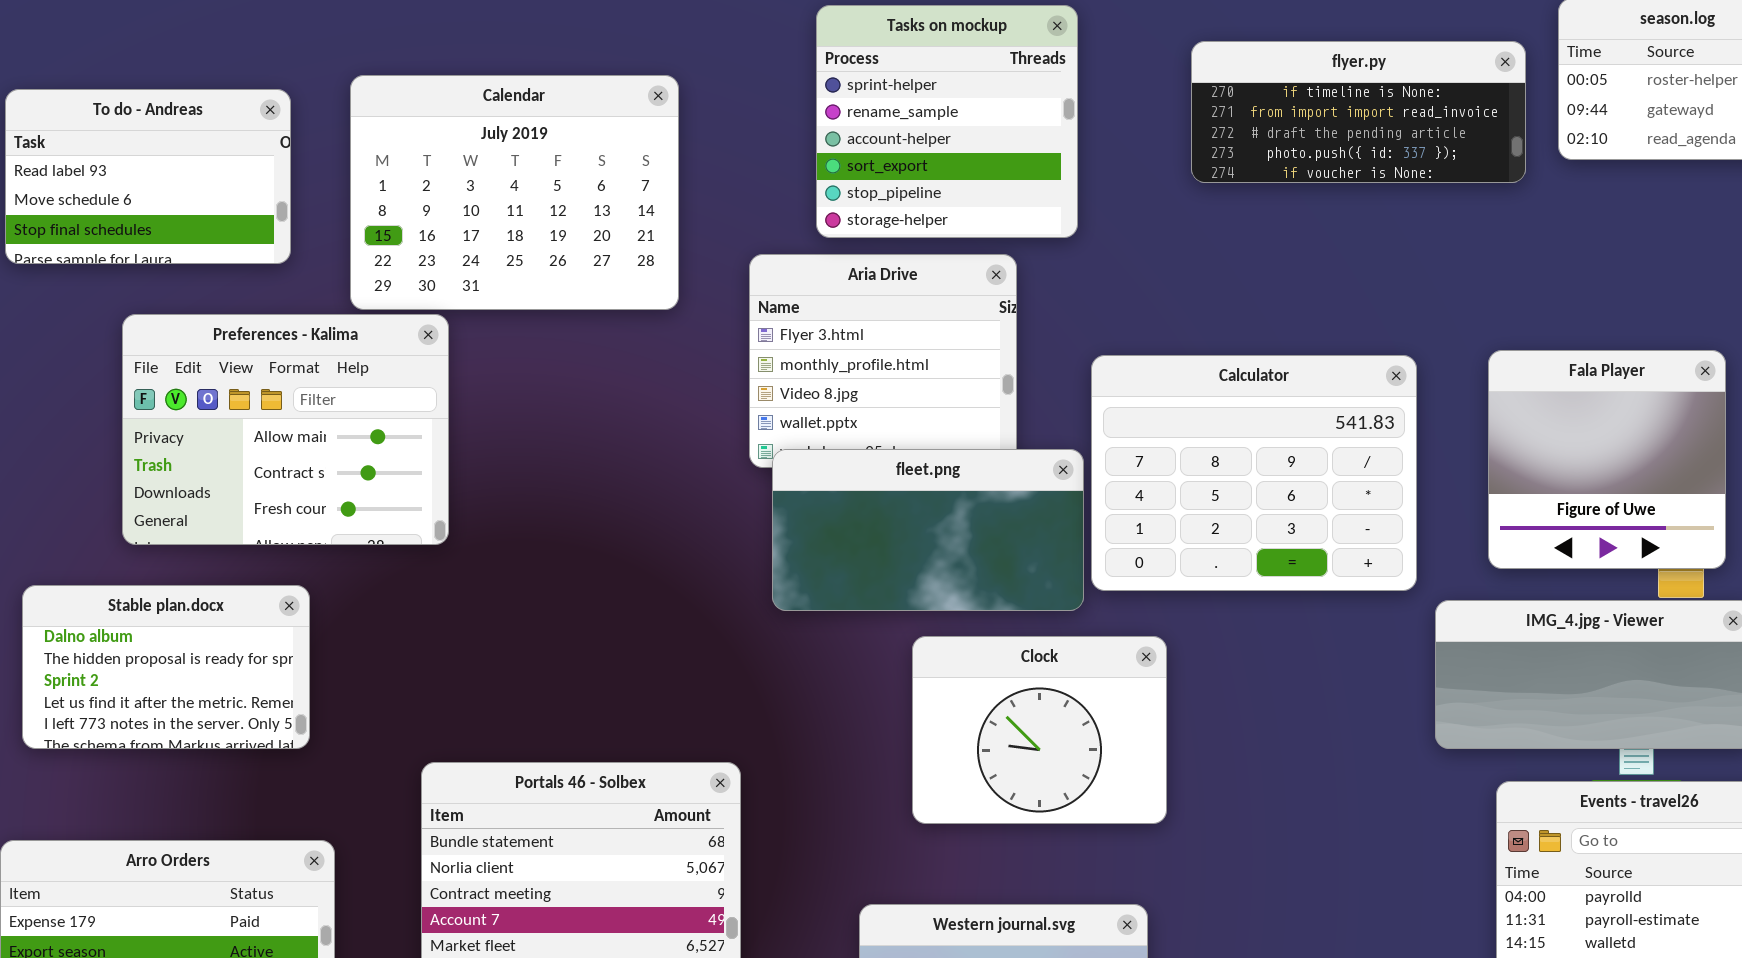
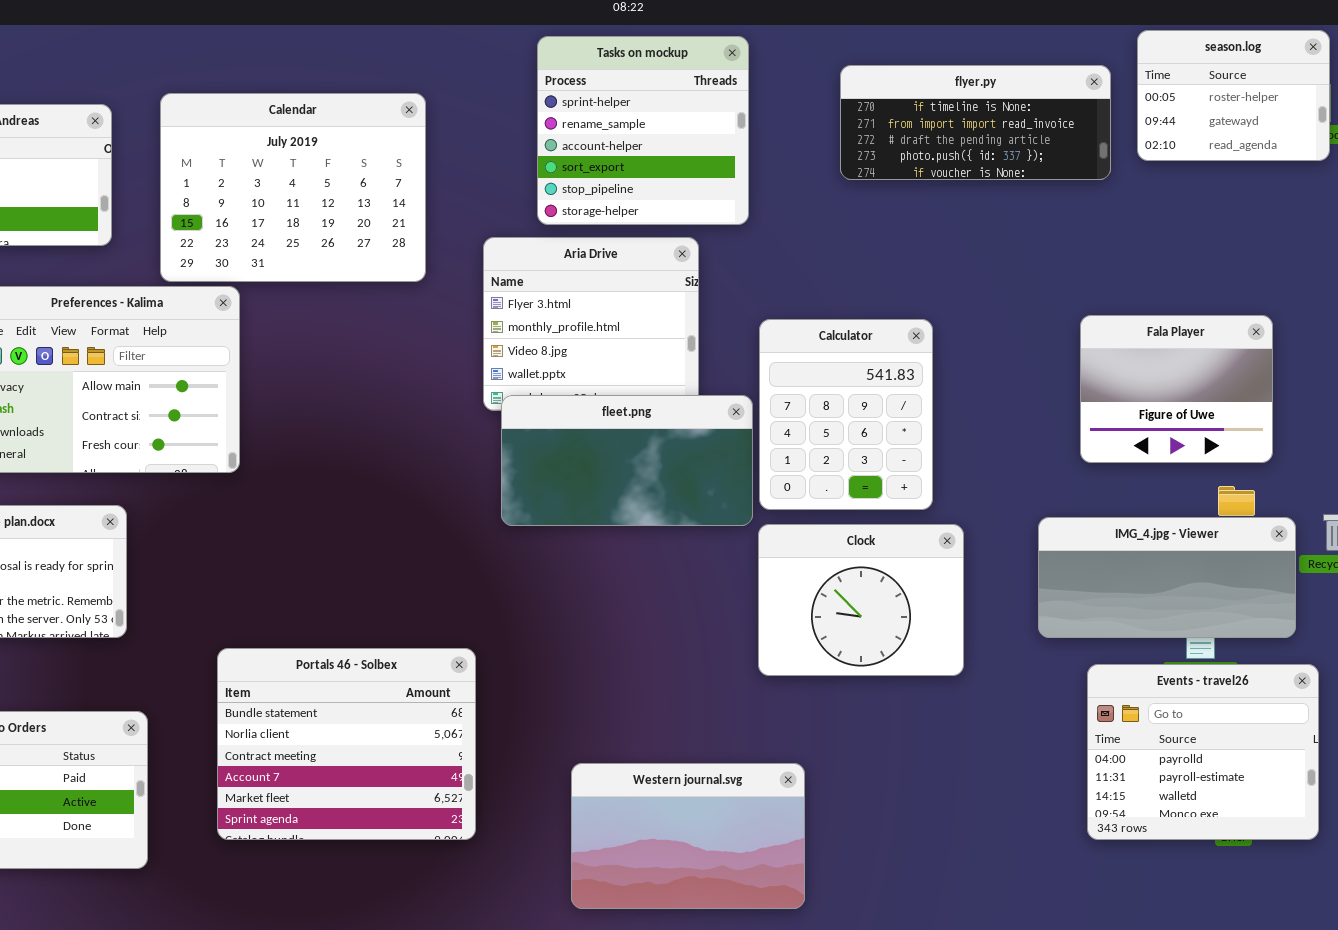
Fala Player: [1488,350,1726,569] -> [1080,315,1273,463], resized
Calculator: [1091,355,1417,591] -> [759,319,933,510], resized
Clock: [912,636,1167,824] -> [758,524,964,676], moved

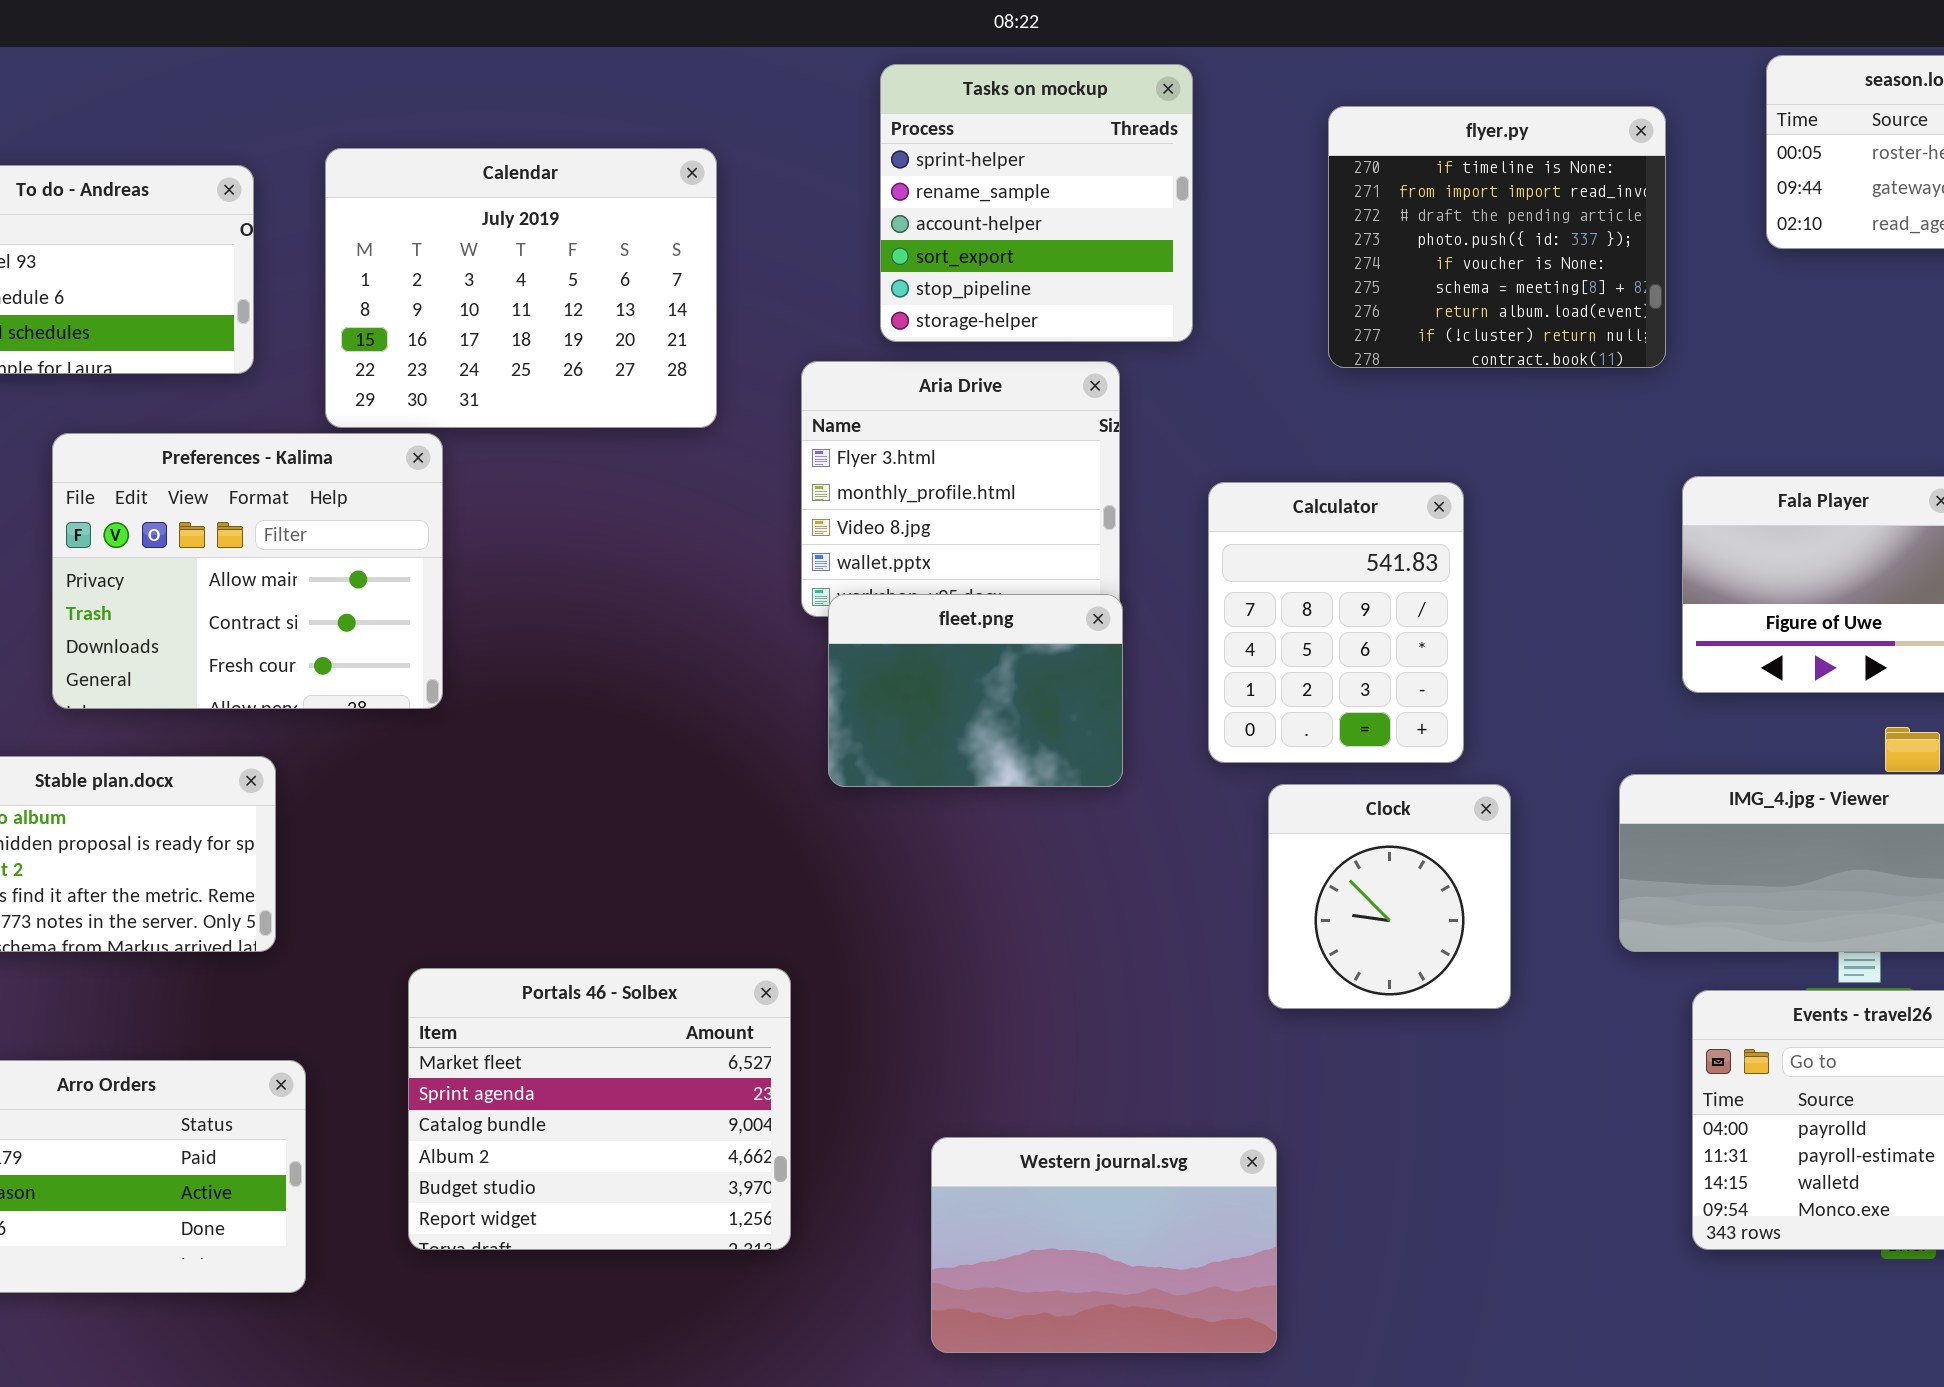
flyer.py: [840,65,1111,180] -> [1328,106,1666,368], resized
fleet.png: [501,395,753,526] -> [828,594,1123,787], resized
Clock: [758,524,964,676] -> [1268,784,1511,1009], resized
Portals 46 - Solbex: [217,648,476,840] -> [408,968,791,1250], scrolled down 4 rows

